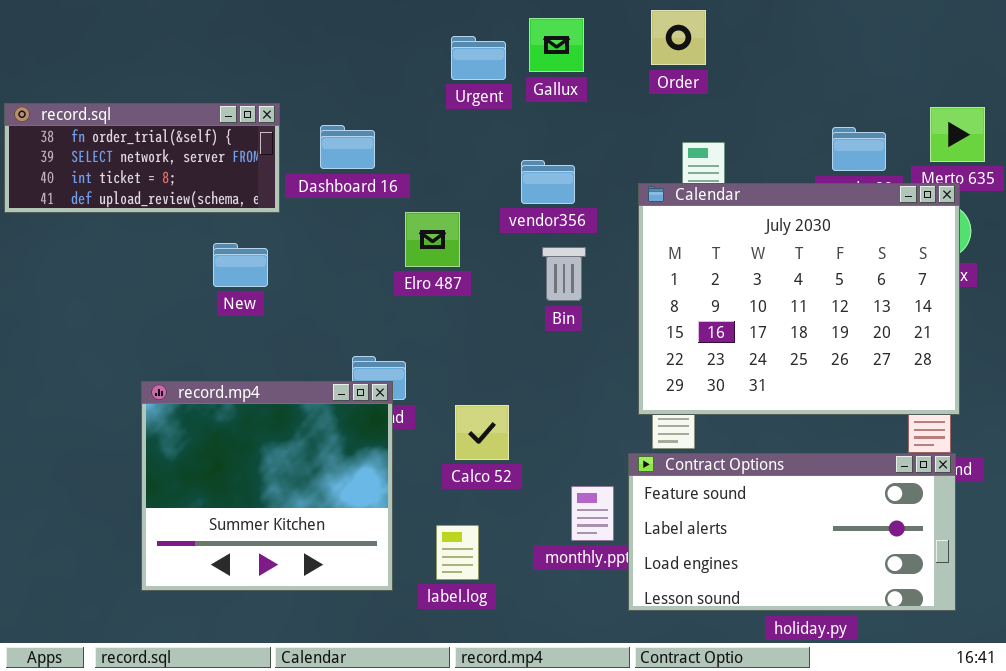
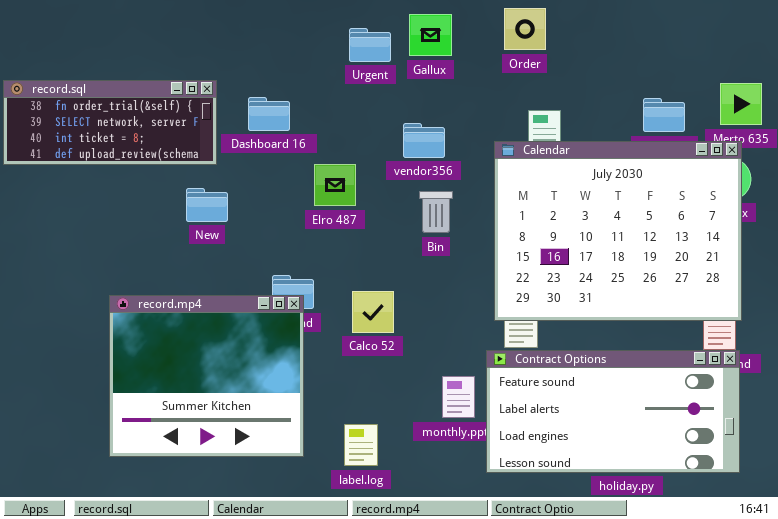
New: [213,243,268,287] -> [186,188,228,222], moved
Calco 52: [455,405,509,460] -> [352,291,394,333], moved
label.log: [436,525,479,580] -> [344,424,378,466], moved

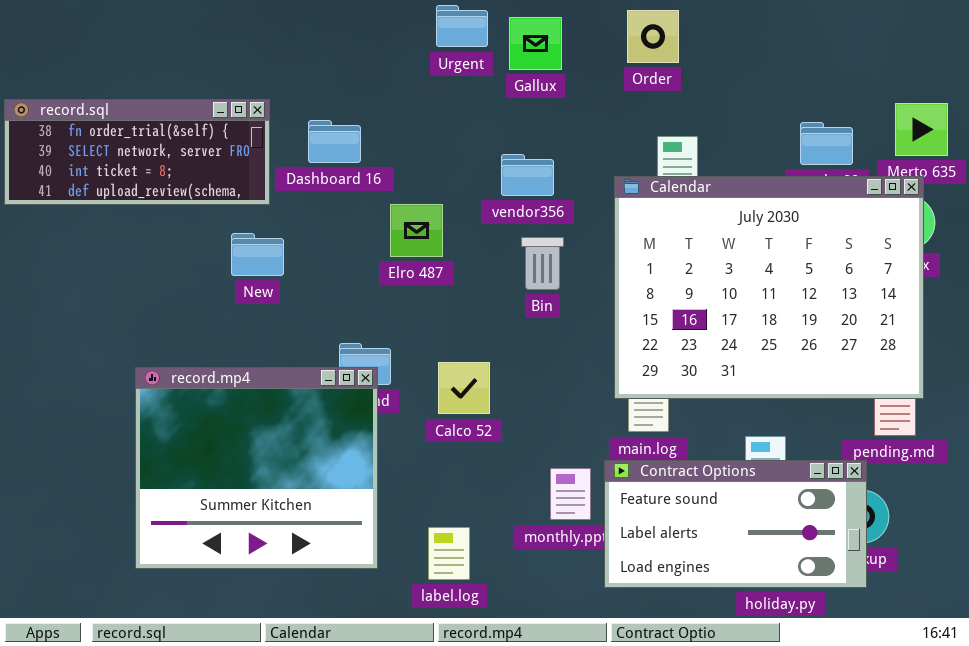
Urgent: [349,28,391,62] -> [436,5,488,47], moved
Contract Options: [486,350,740,473] -> [604,460,867,588], resized

